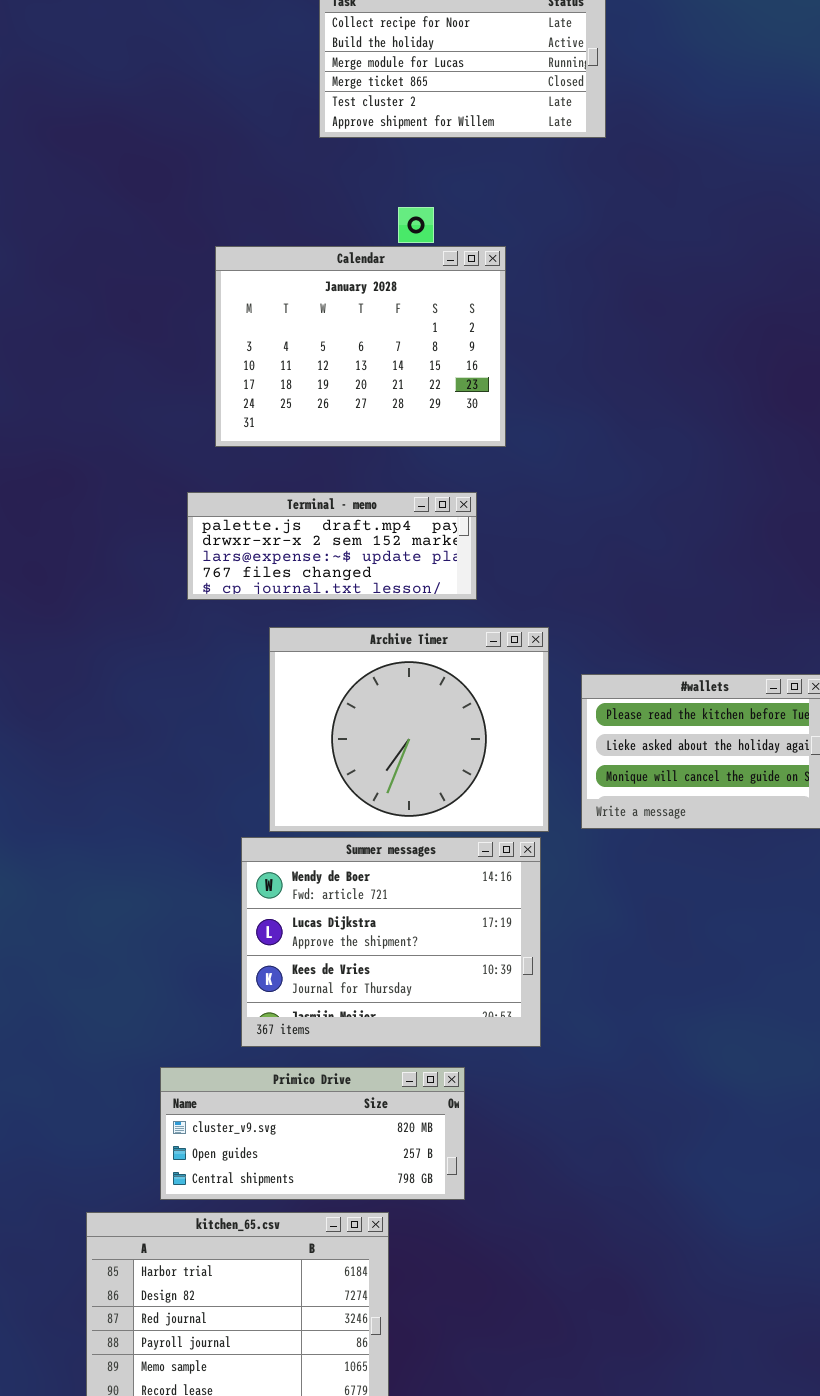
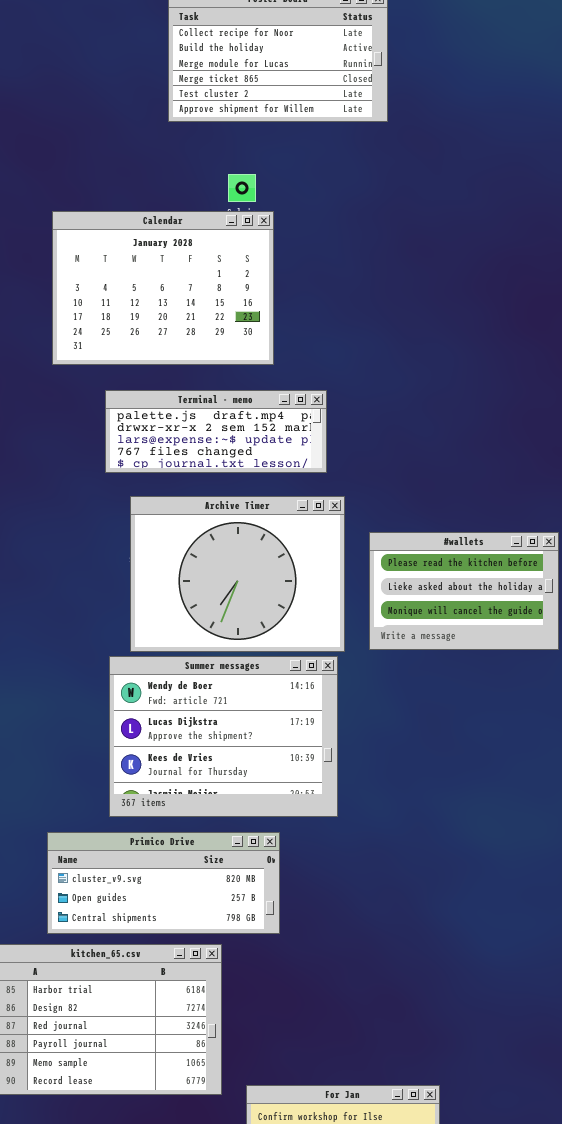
Calendar: [215,246,506,447] -> [52,211,274,365], moved
Terminal - memo: [187,492,477,600] -> [105,390,327,473], moved

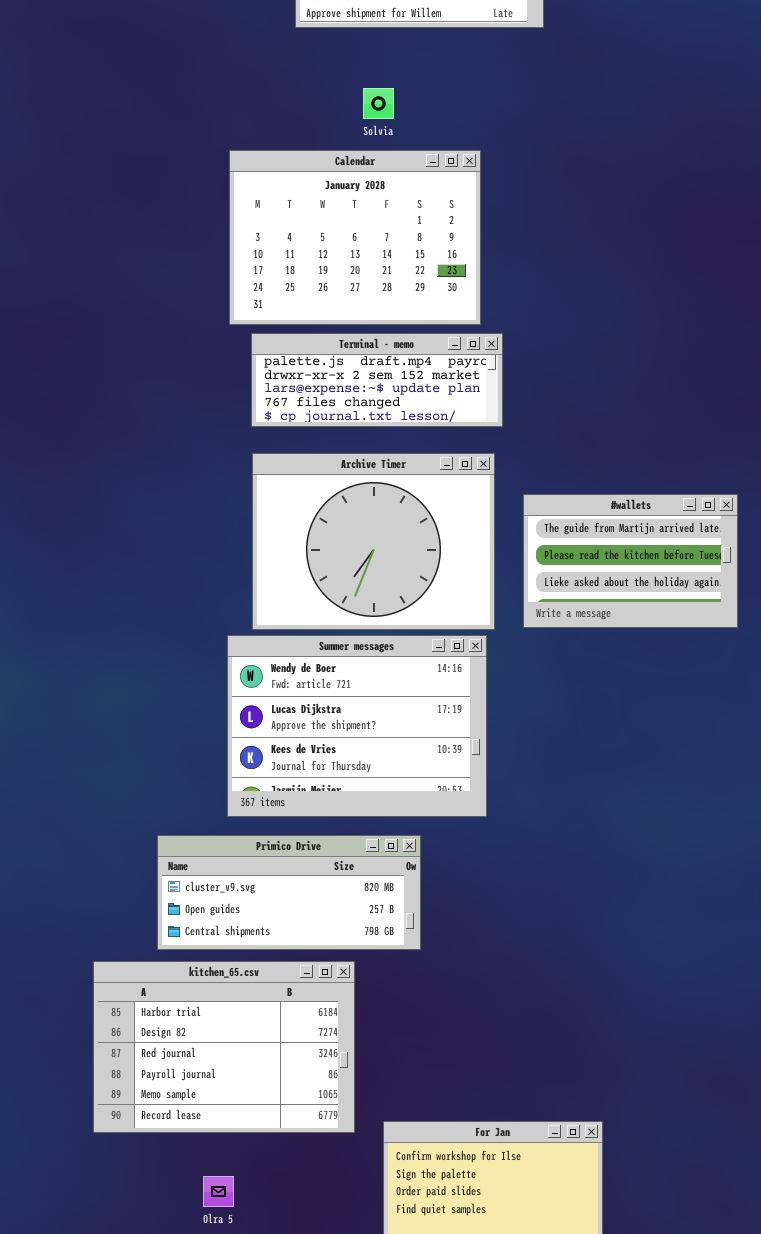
Calendar: [52,211,274,365] -> [229,150,481,325], moved
Terminal - memo: [105,390,327,473] -> [251,333,503,427], moved
#wallets: [369,532,559,650] -> [523,494,738,628], scrolled up 1 row

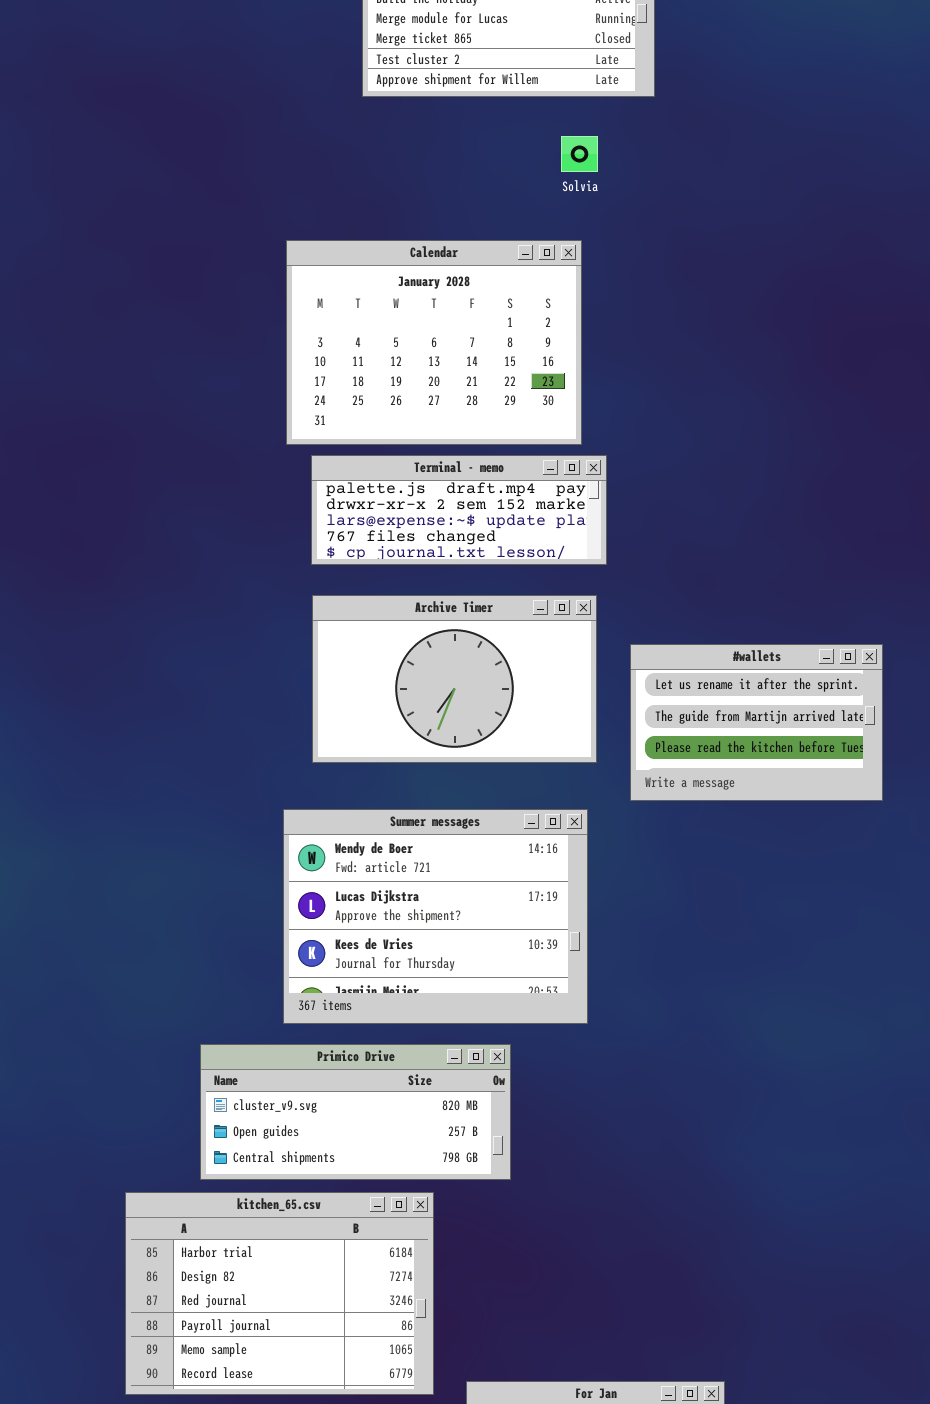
Solvia: [363,88,394,119] -> [561,136,598,172], moved
Archive Timer: [252,453,495,630] -> [312,595,597,763], resized
#wallets: [523,494,738,628] -> [630,644,883,801], scrolled up 1 row

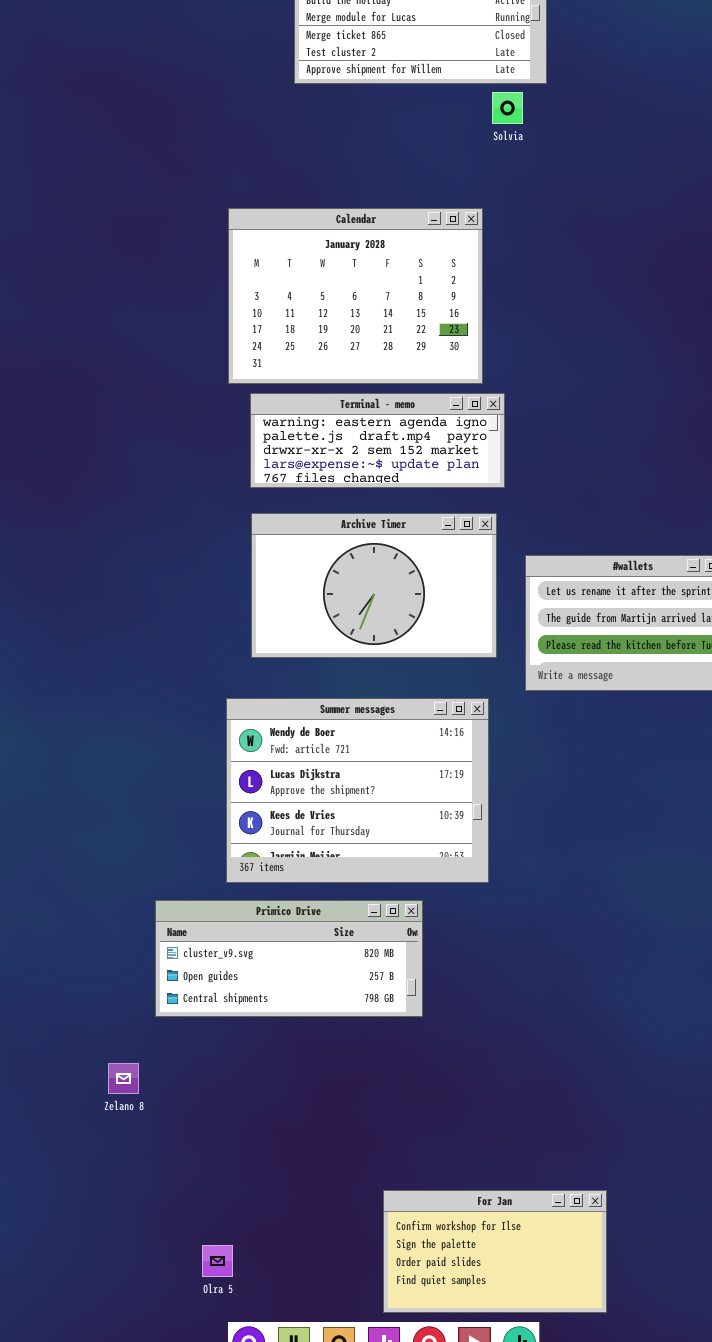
Solvia: [561,136,598,172] -> [492,92,523,124], moved
Terminal - memo: [311,455,607,565] -> [250,393,505,488], scrolled up 1 row
kitchen_65.csv: [125,1192,434,1395] -> none, closed

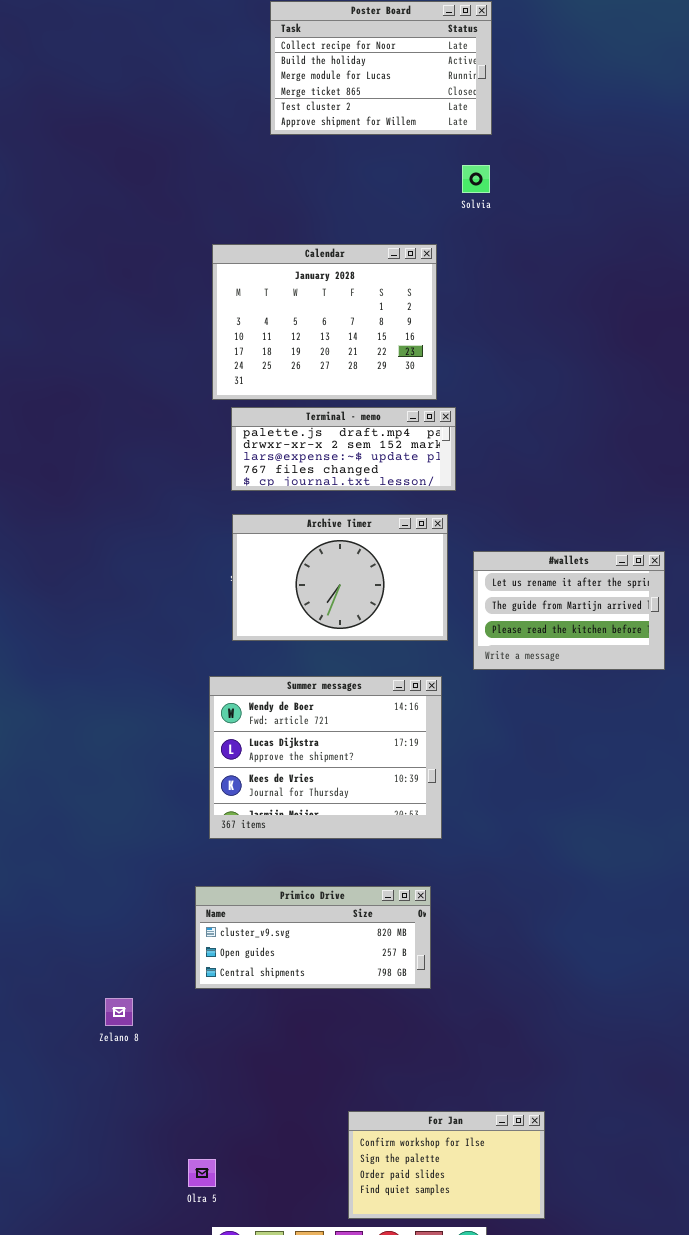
Solvia: [492,92,523,124] -> [462,165,490,193], moved
Terminal - memo: [250,393,505,488] -> [231,407,456,491], scrolled down 1 row
Primico Drive: [155,900,423,1017] -> [195,886,431,989], moved

